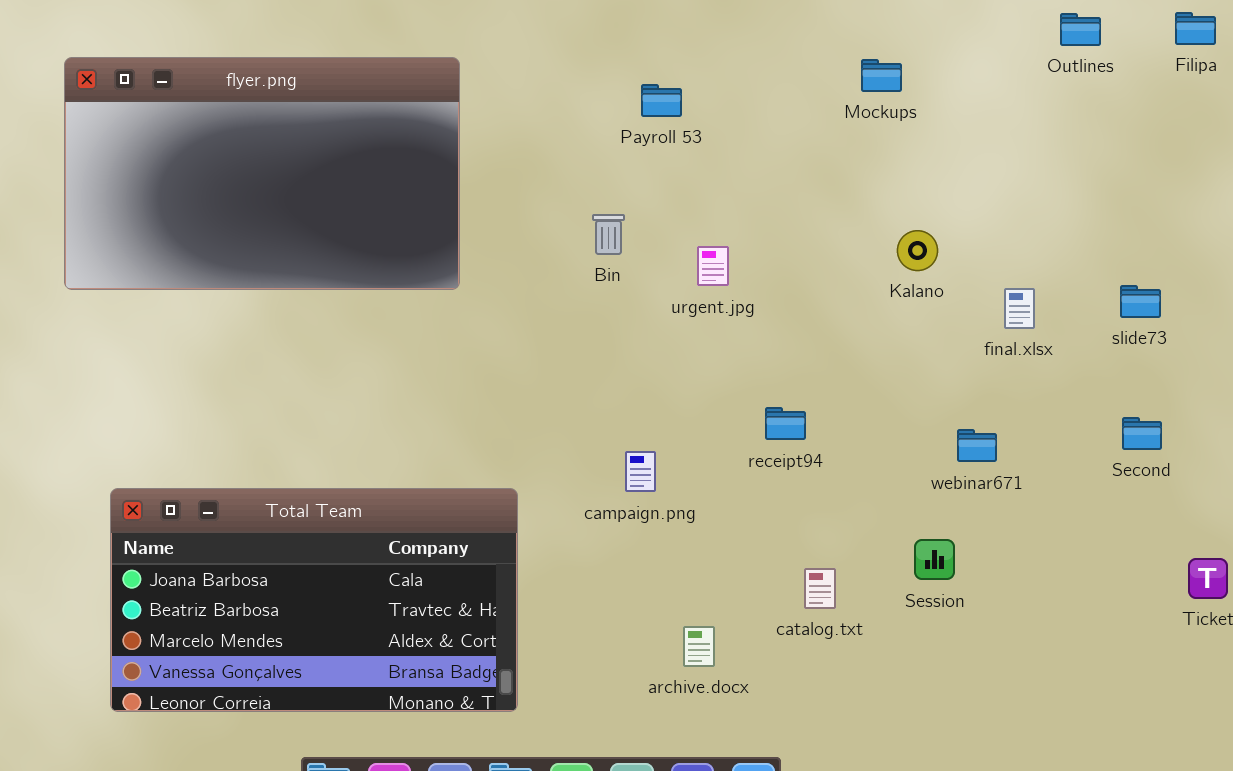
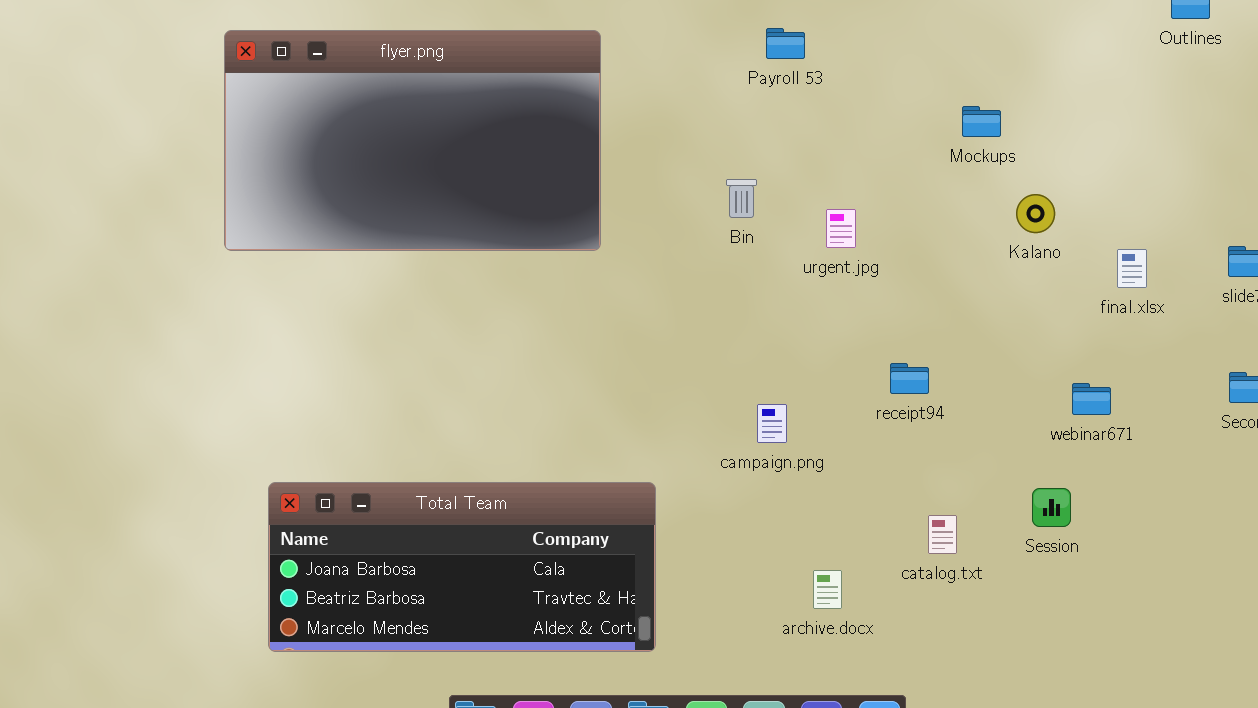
Mockups: [861,59,902,92] -> [962,106,1001,137], moved
Payroll 53: [641,84,682,117] -> [766,28,805,59], moved
Total Team: [110,488,518,712] -> [268,482,656,652], resized

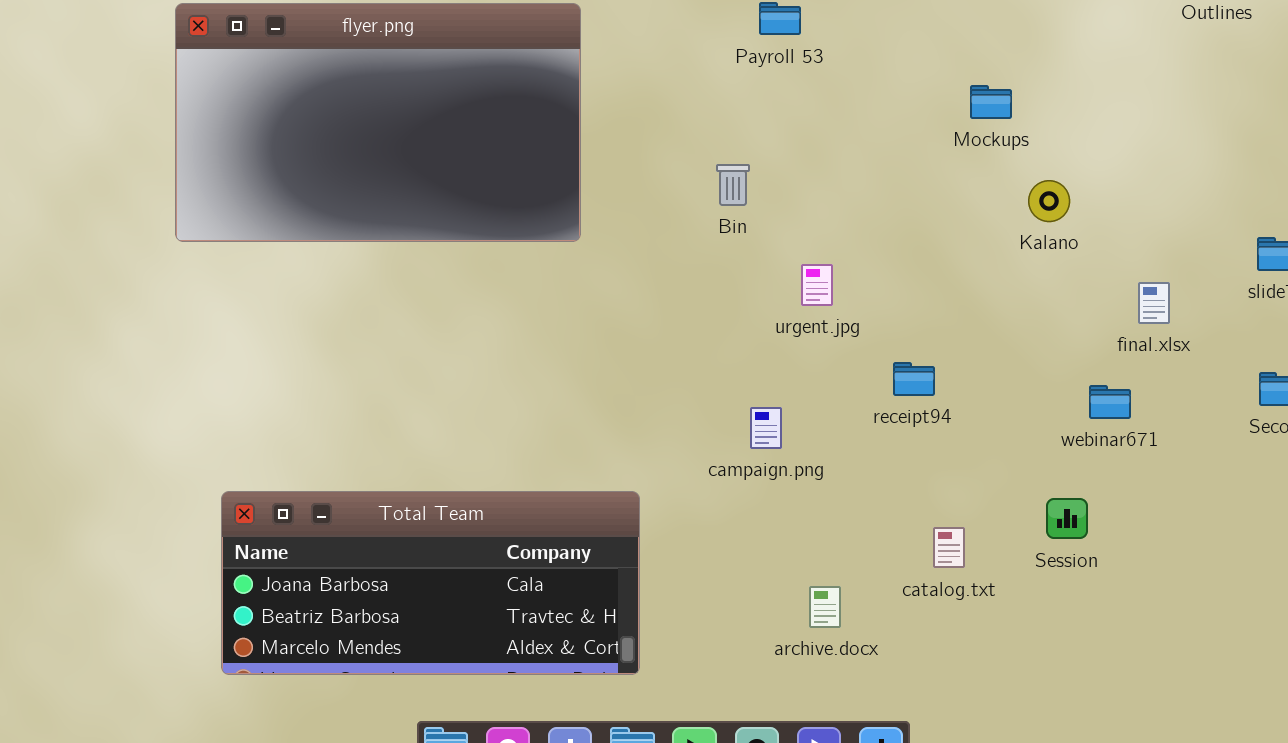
urgent.jpg: [826,209,856,248] -> [801,264,833,306], moved
final.xlsx: [1117,249,1147,288] -> [1138,282,1170,324], moved

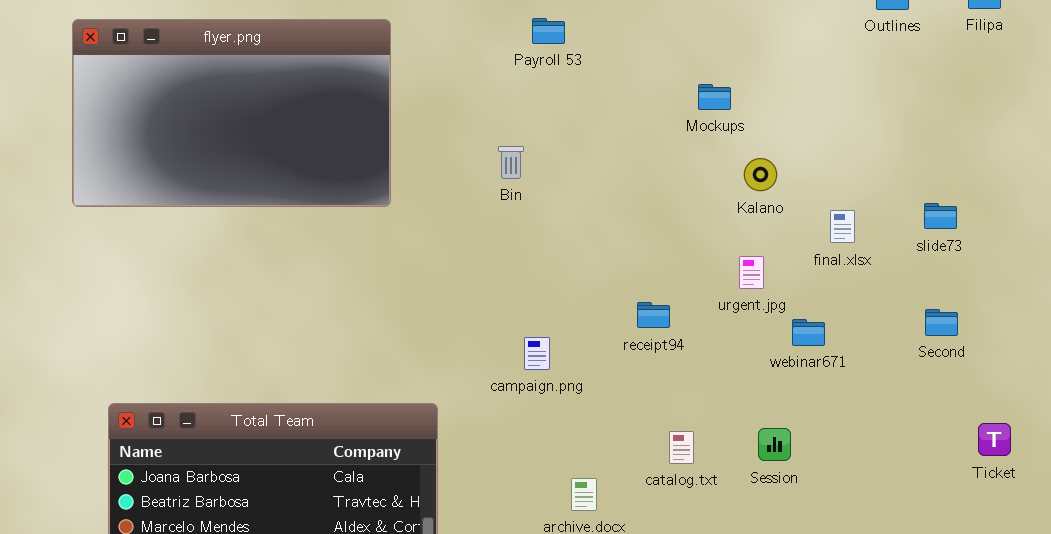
urgent.jpg: [801,264,833,306] -> [739,256,764,289], moved
final.xlsx: [1138,282,1170,324] -> [830,210,855,243], moved
Session: [1046,498,1088,539] -> [758,428,791,461], moved

